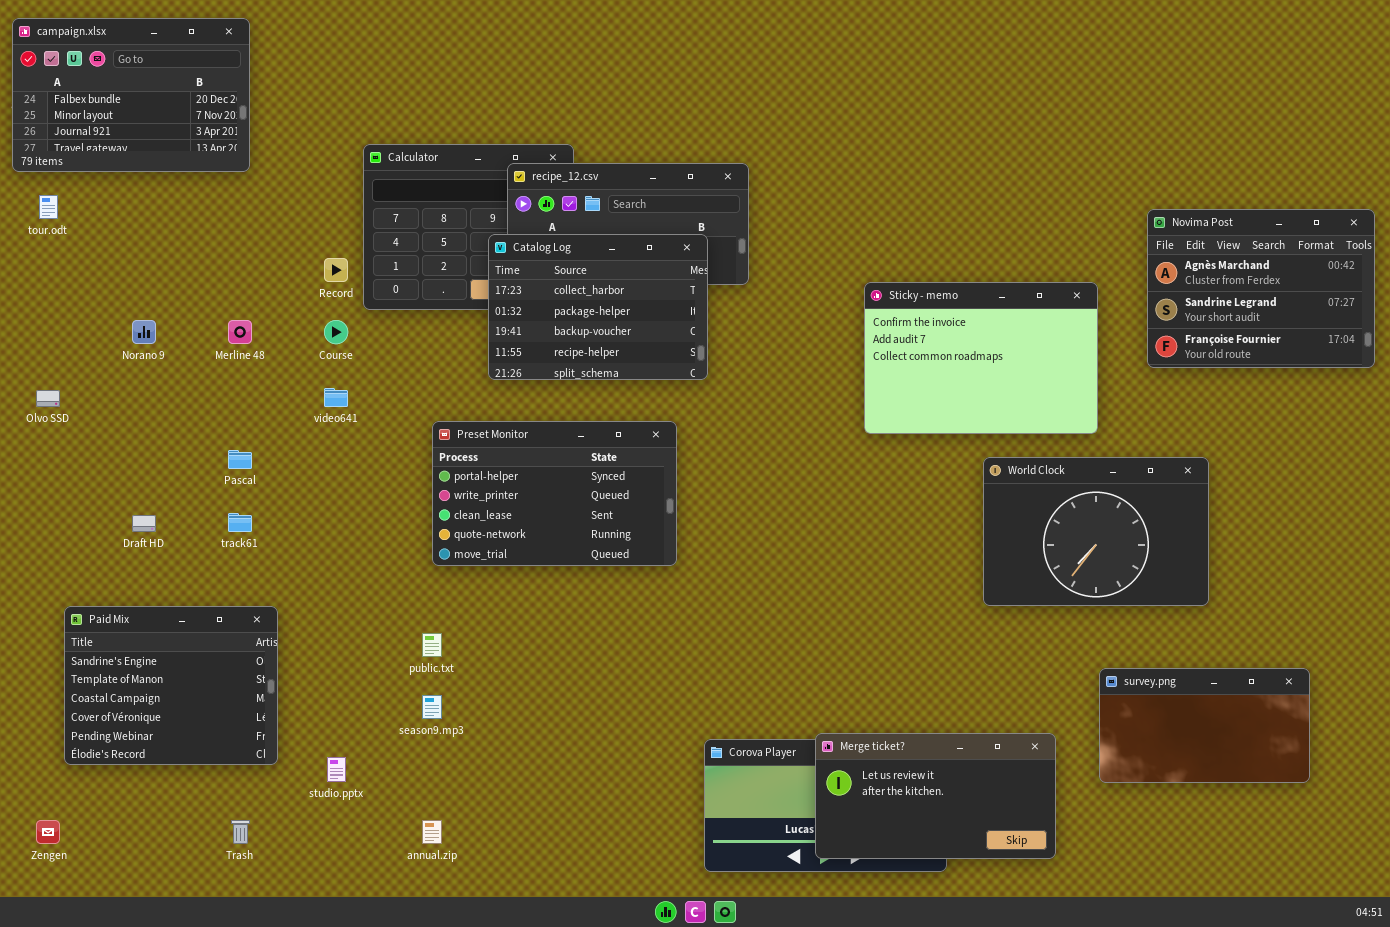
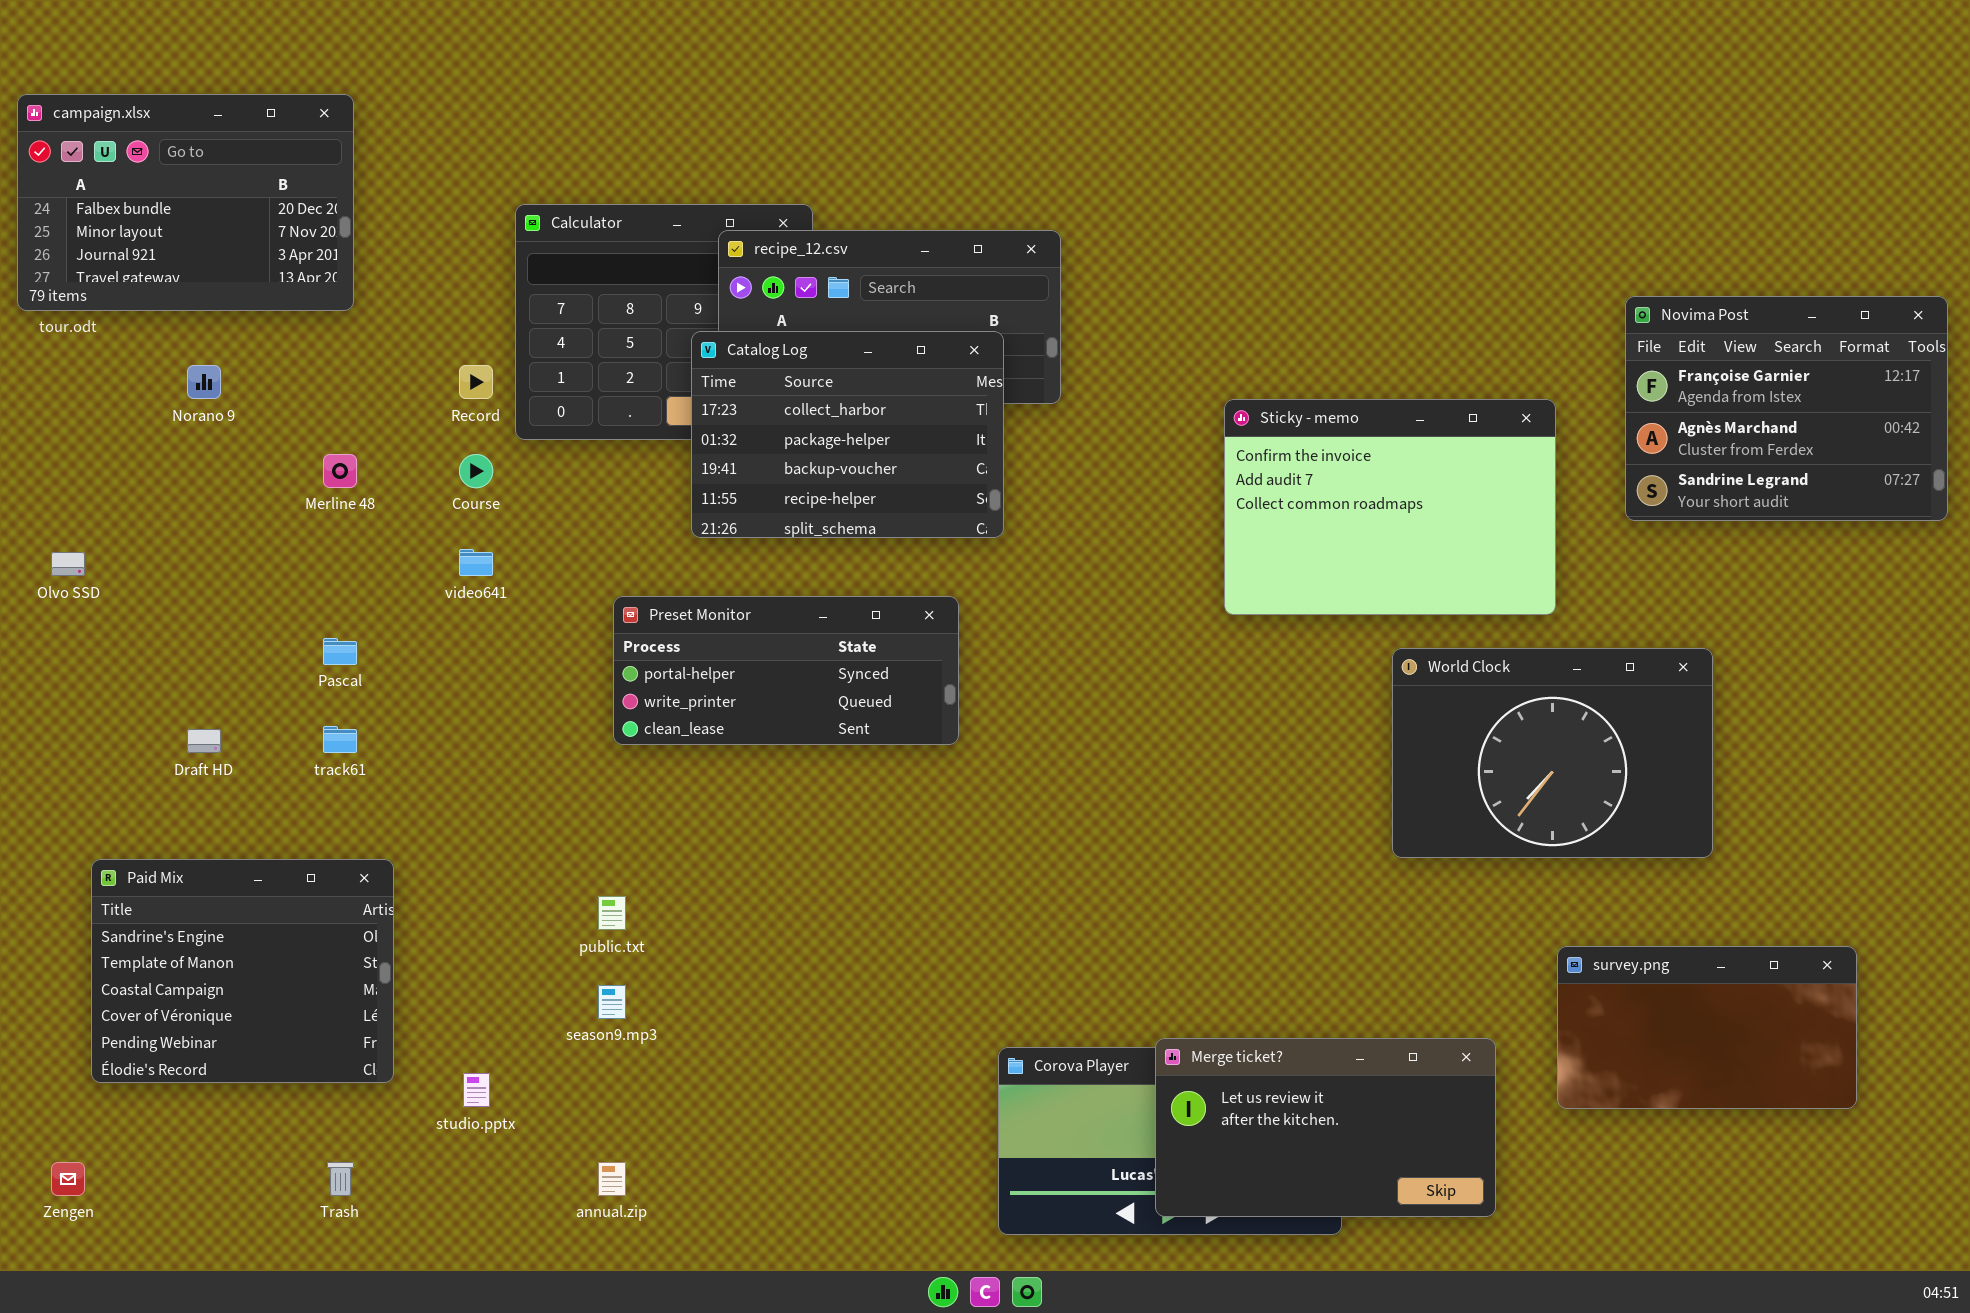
campaign.xlsx: [12,18,250,172] -> [17,94,354,311], moved
Novima Post: [1147,209,1375,368] -> [1625,296,1948,521], scrolled up 1 row
Norano 9: [132,320,156,344] -> [187,365,221,399], moved
Preset Monitor: [432,421,677,566] -> [613,596,959,745], resized

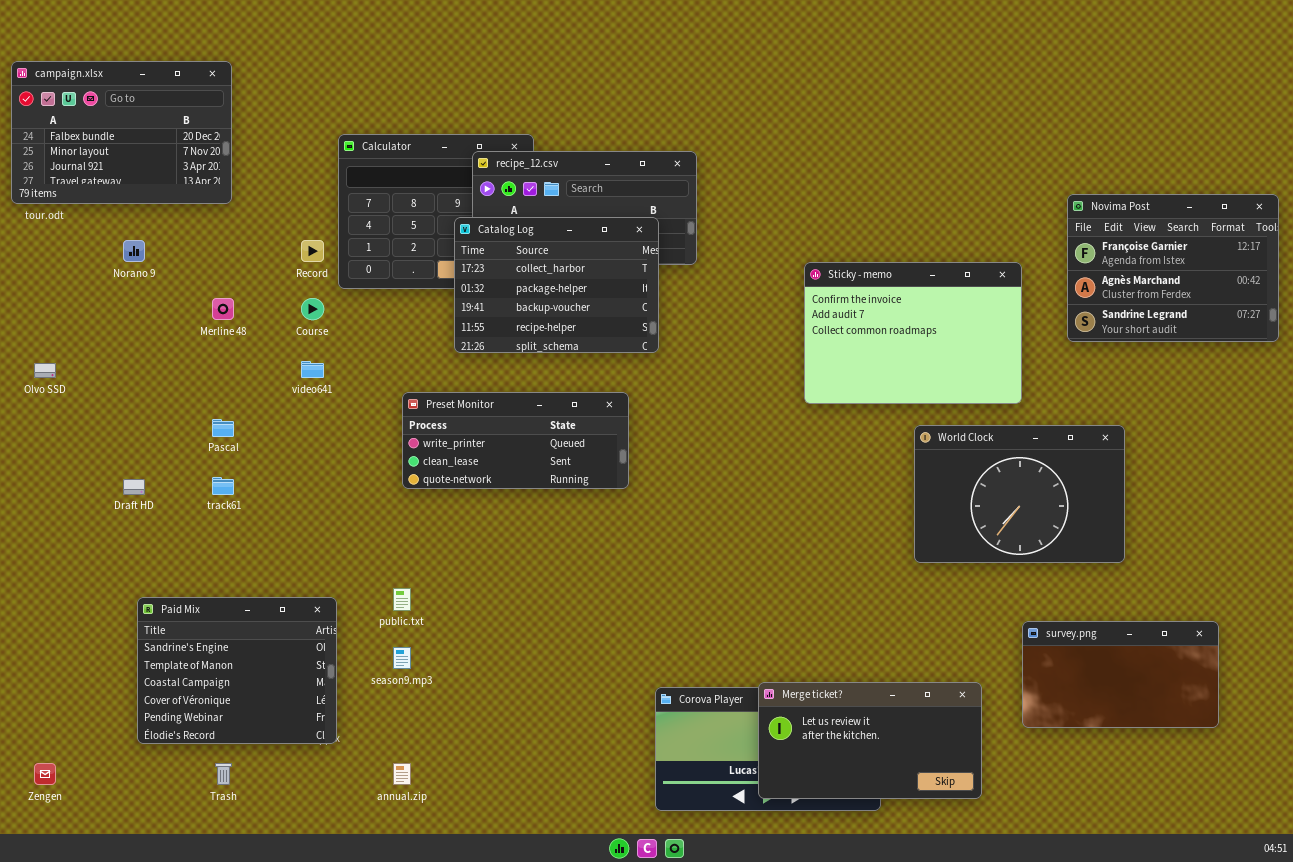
Preset Monitor: [613,596,959,745] -> [402,392,629,489], scrolled down 1 row
Paid Mix: [91,859,394,1083] -> [137,597,337,744], moved

